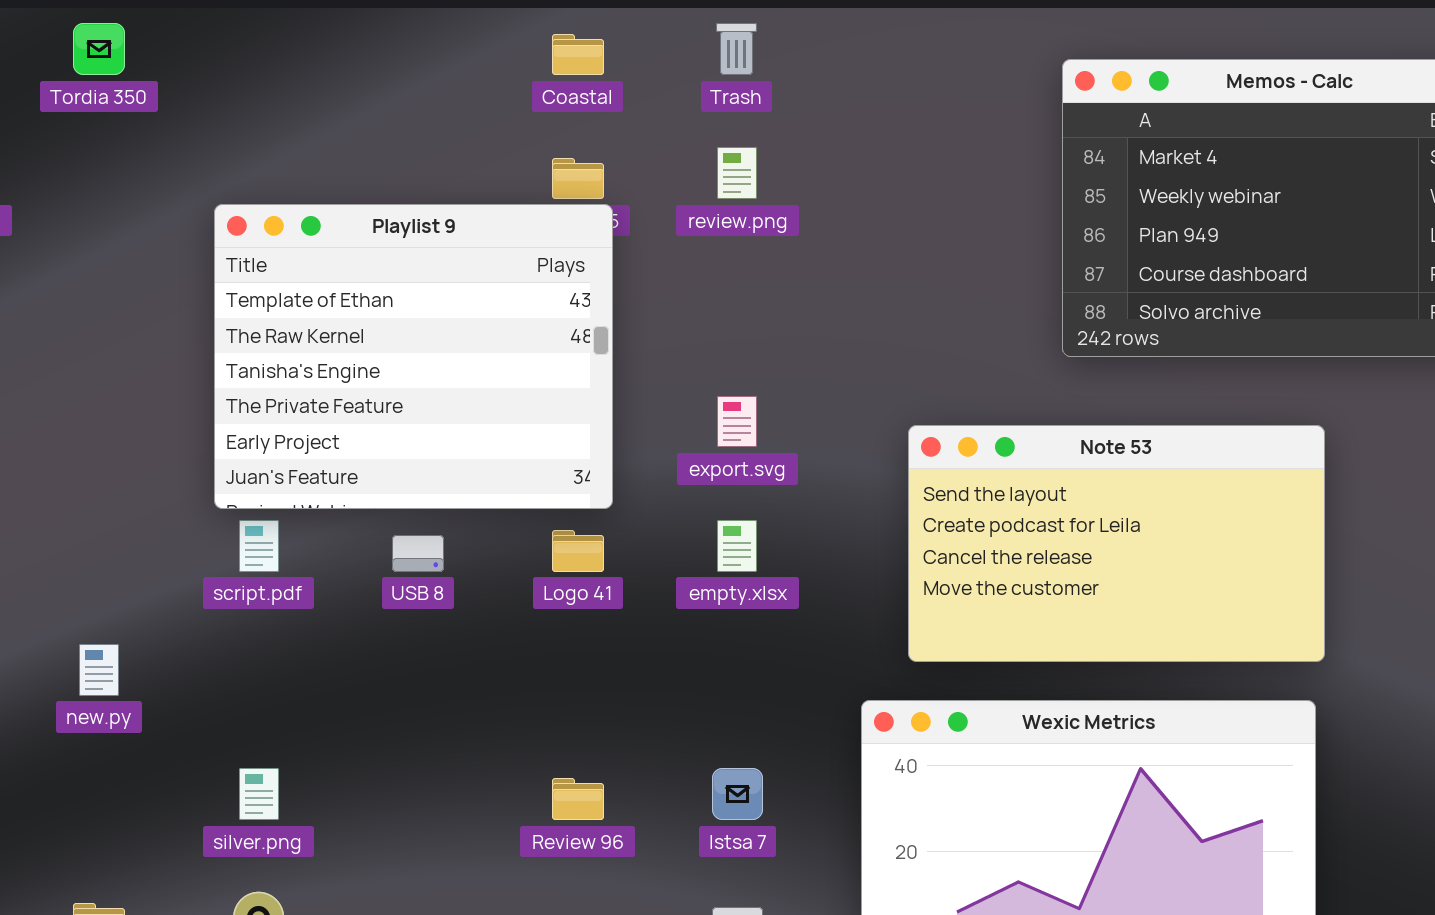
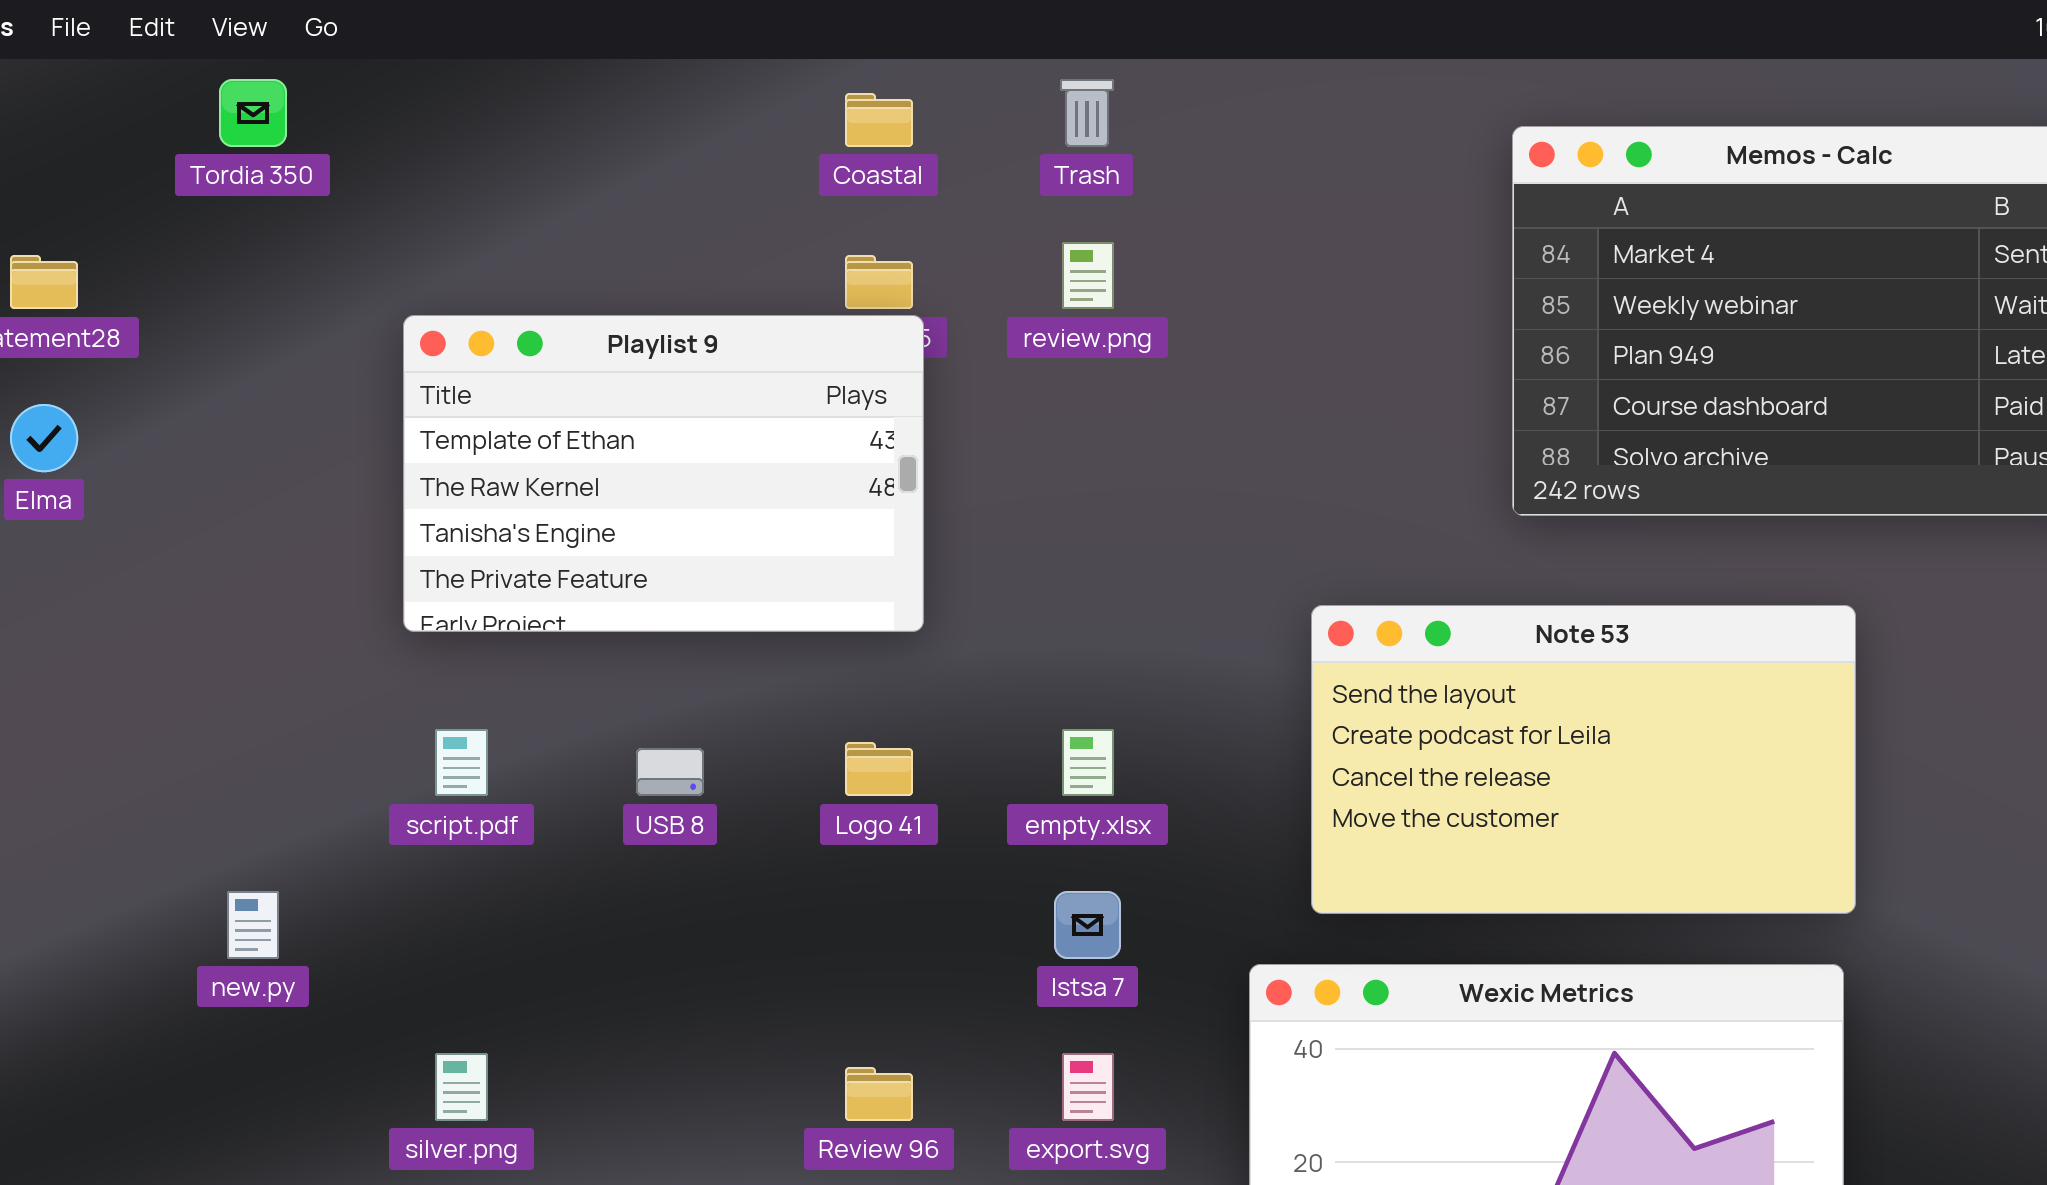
Playlist 9: [214,204,613,509] -> [403,315,924,632], resized
export.svg: [717,396,757,447] -> [1062,1053,1114,1121], moved
Istsa 7: [712,768,763,820] -> [1054,891,1121,959], moved

